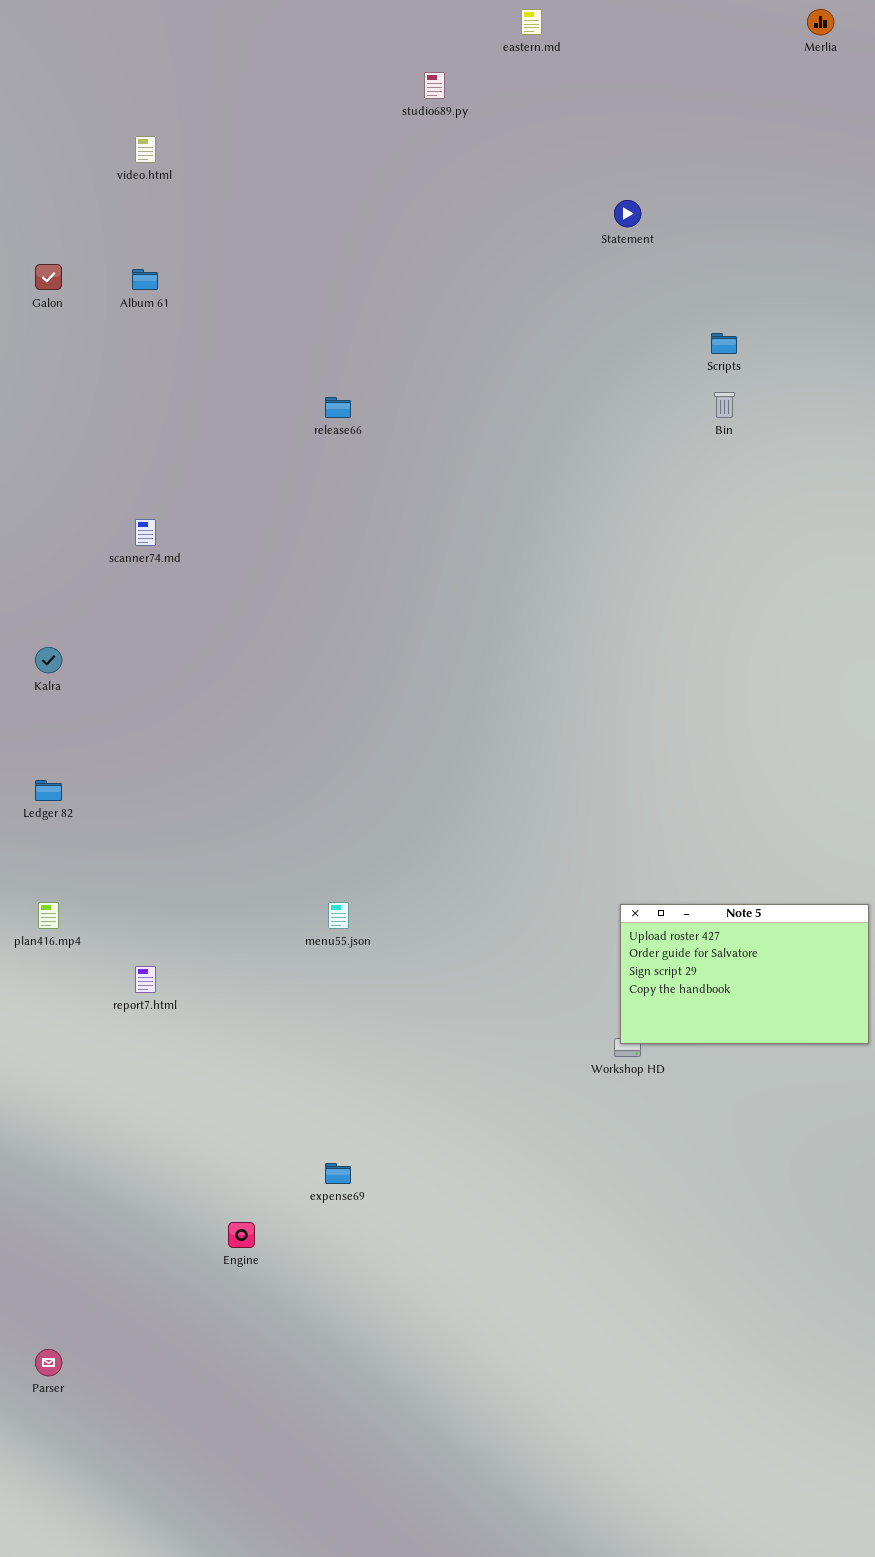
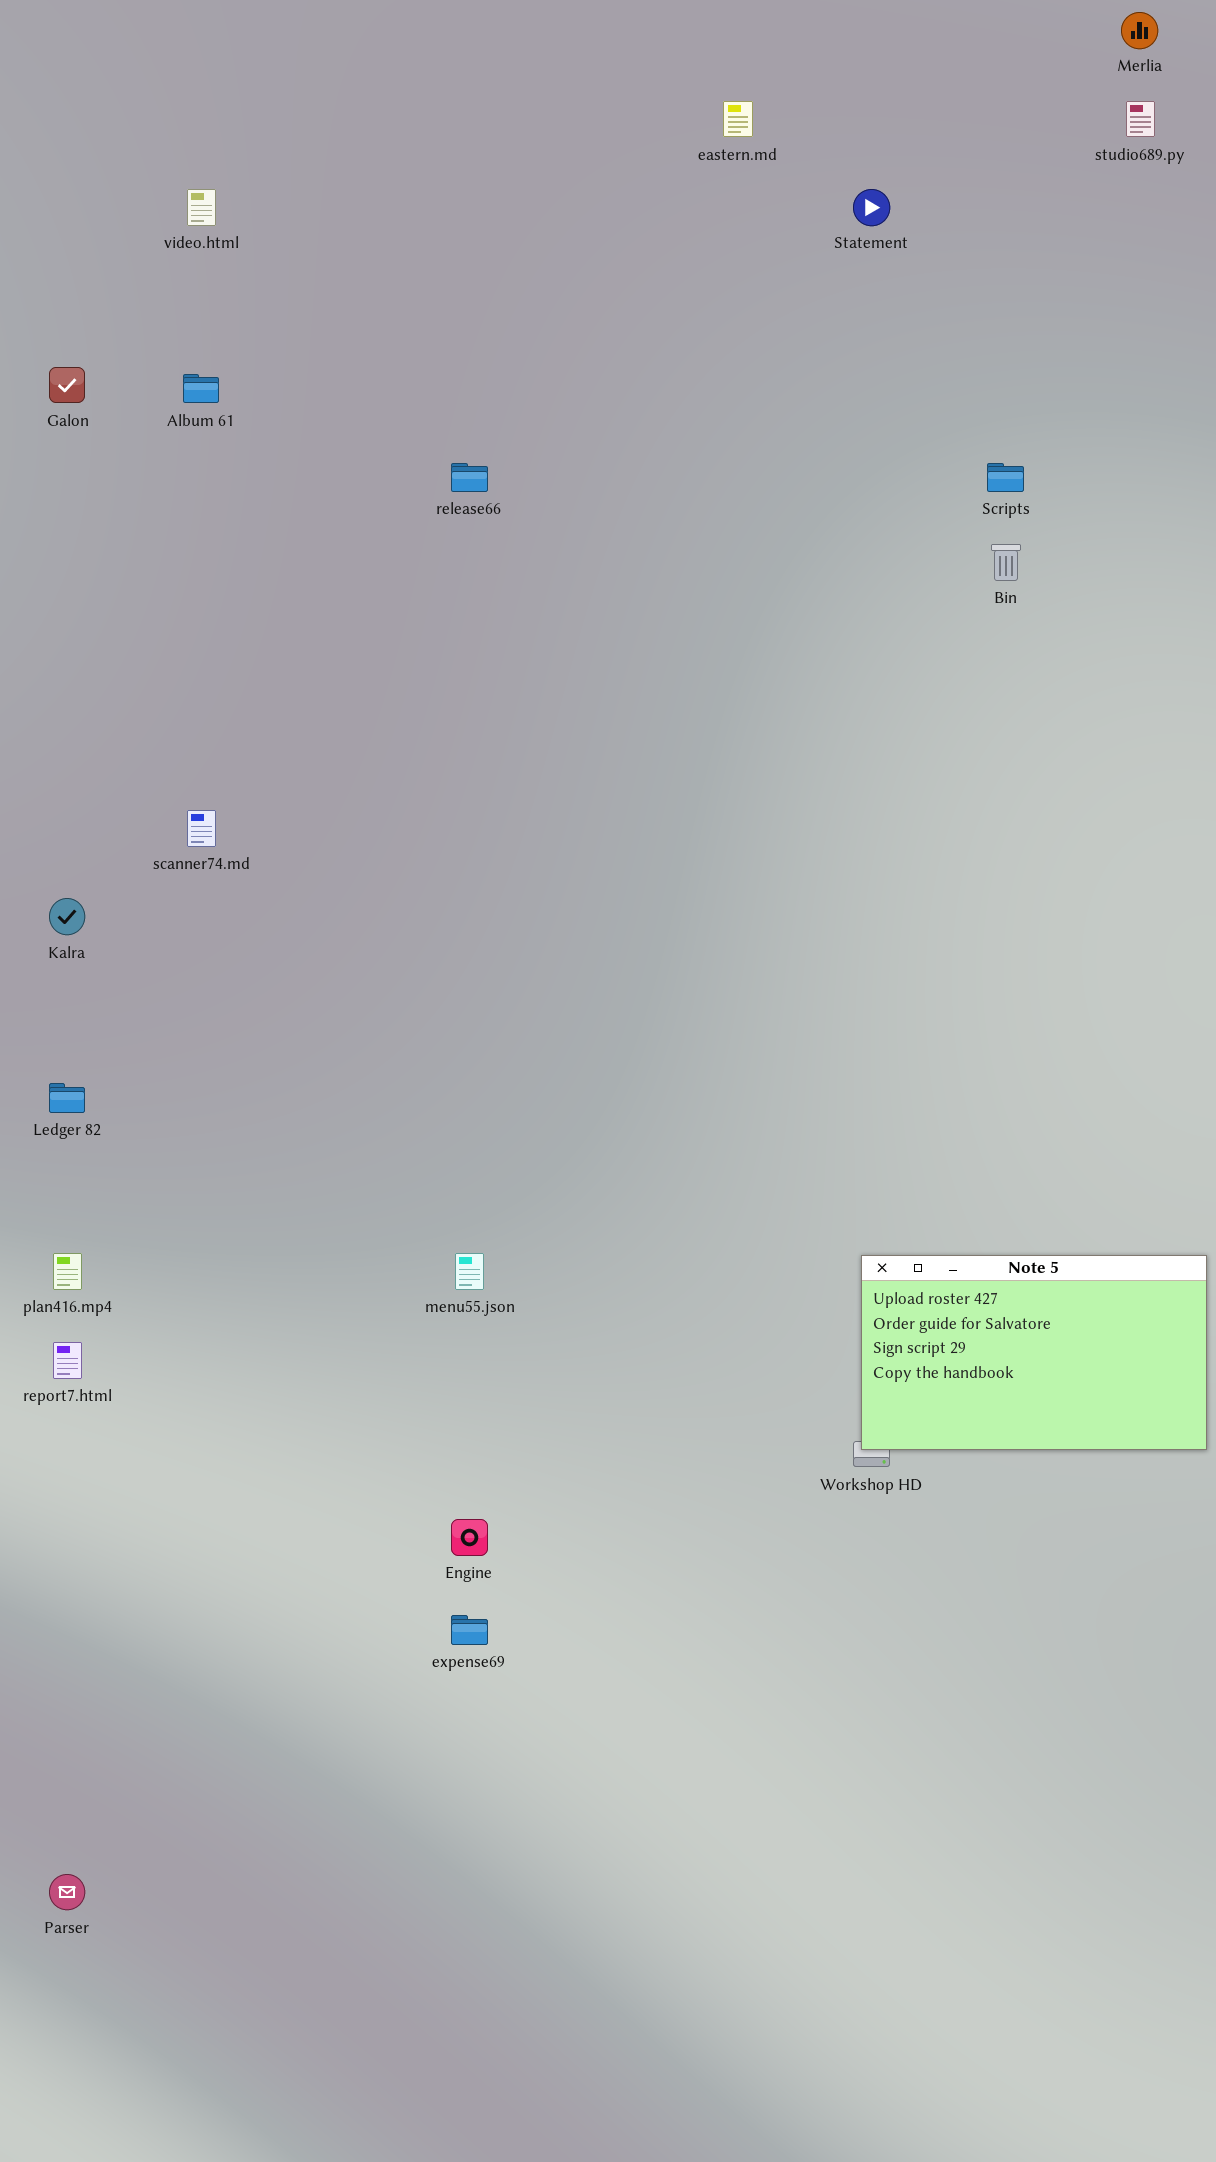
eastern.md: [521,9,542,35] -> [723,101,753,137], moved
studio689.py: [424,72,445,99] -> [1126,101,1155,137], moved
Statement: [614,200,641,227] -> [853,189,890,226], moved
release66: [325,397,351,418] -> [451,463,488,492], moved
scanner74.md: [135,519,156,546] -> [187,810,216,847], moved
report7.html: [135,966,156,993] -> [53,1342,82,1379], moved
Engine: [228,1222,255,1248] -> [451,1519,488,1556], moved

